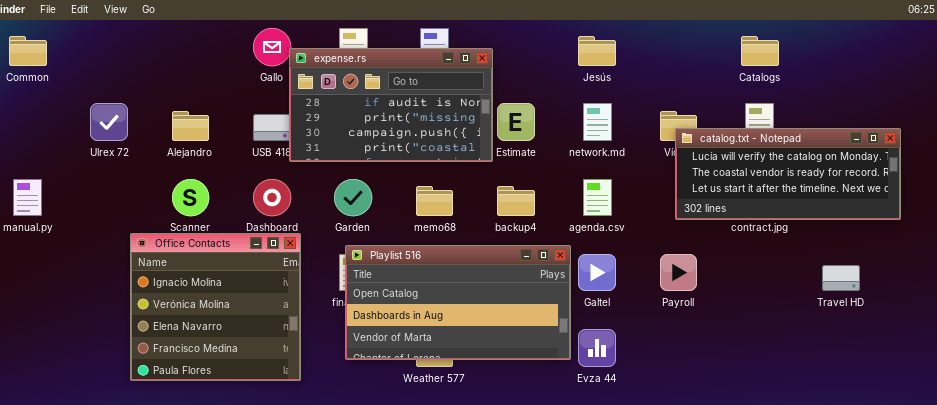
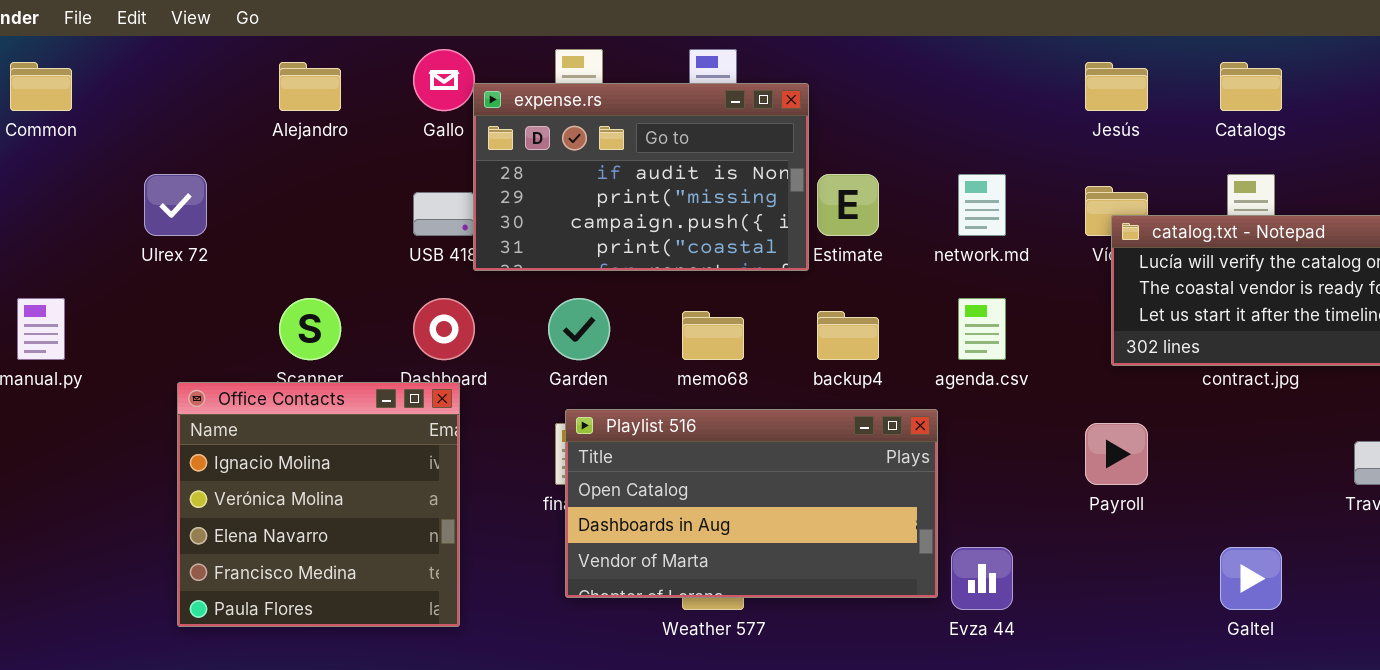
Jesús: [578,36,616,66] -> [1085,62,1148,111], moved
Alejandro: [172,111,209,141] -> [279,62,341,111], moved
Office Contacts: [130,233,301,381] -> [177,382,460,627], moved
Galtel: [578,254,616,291] -> [1220,547,1282,610], moved

